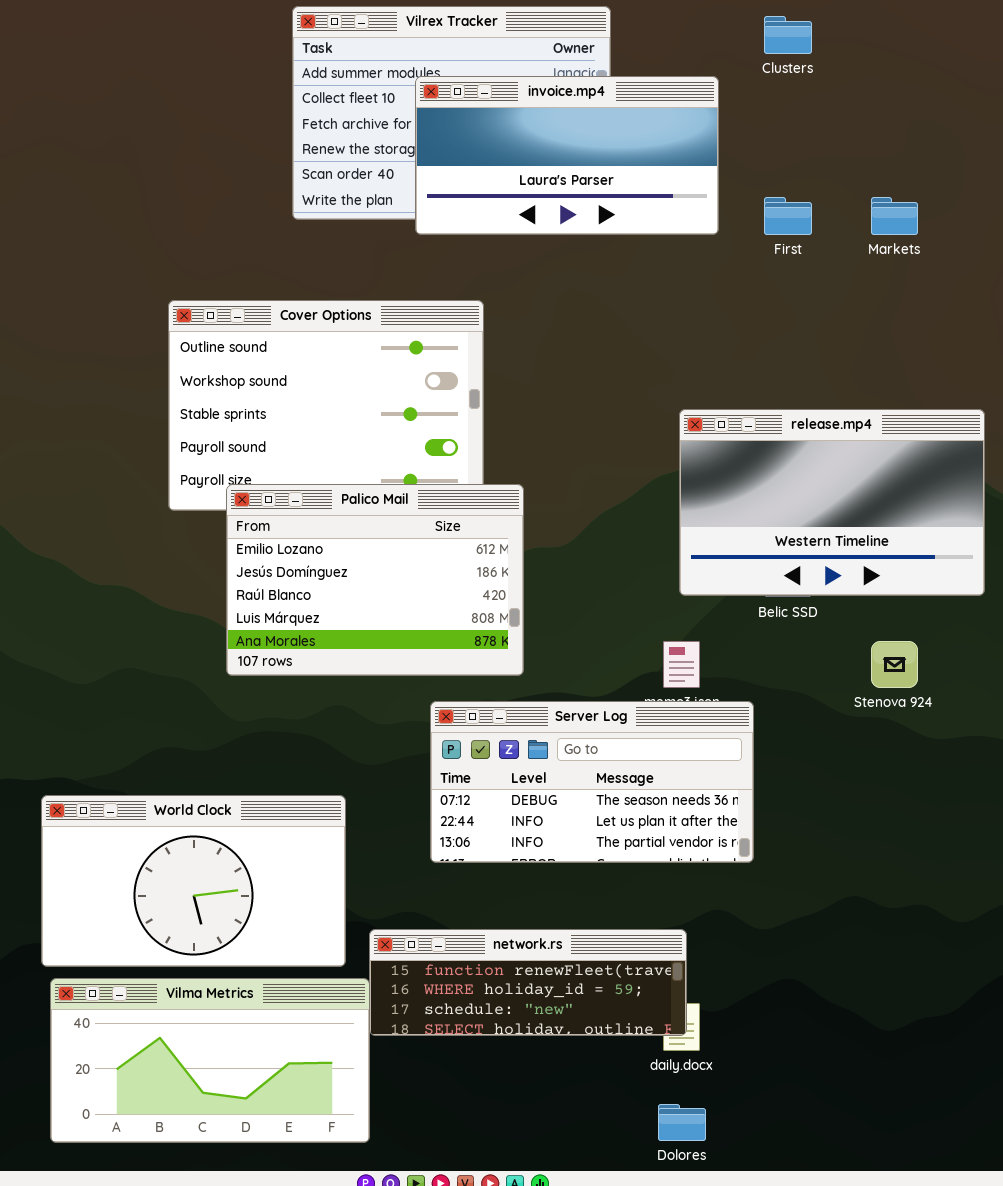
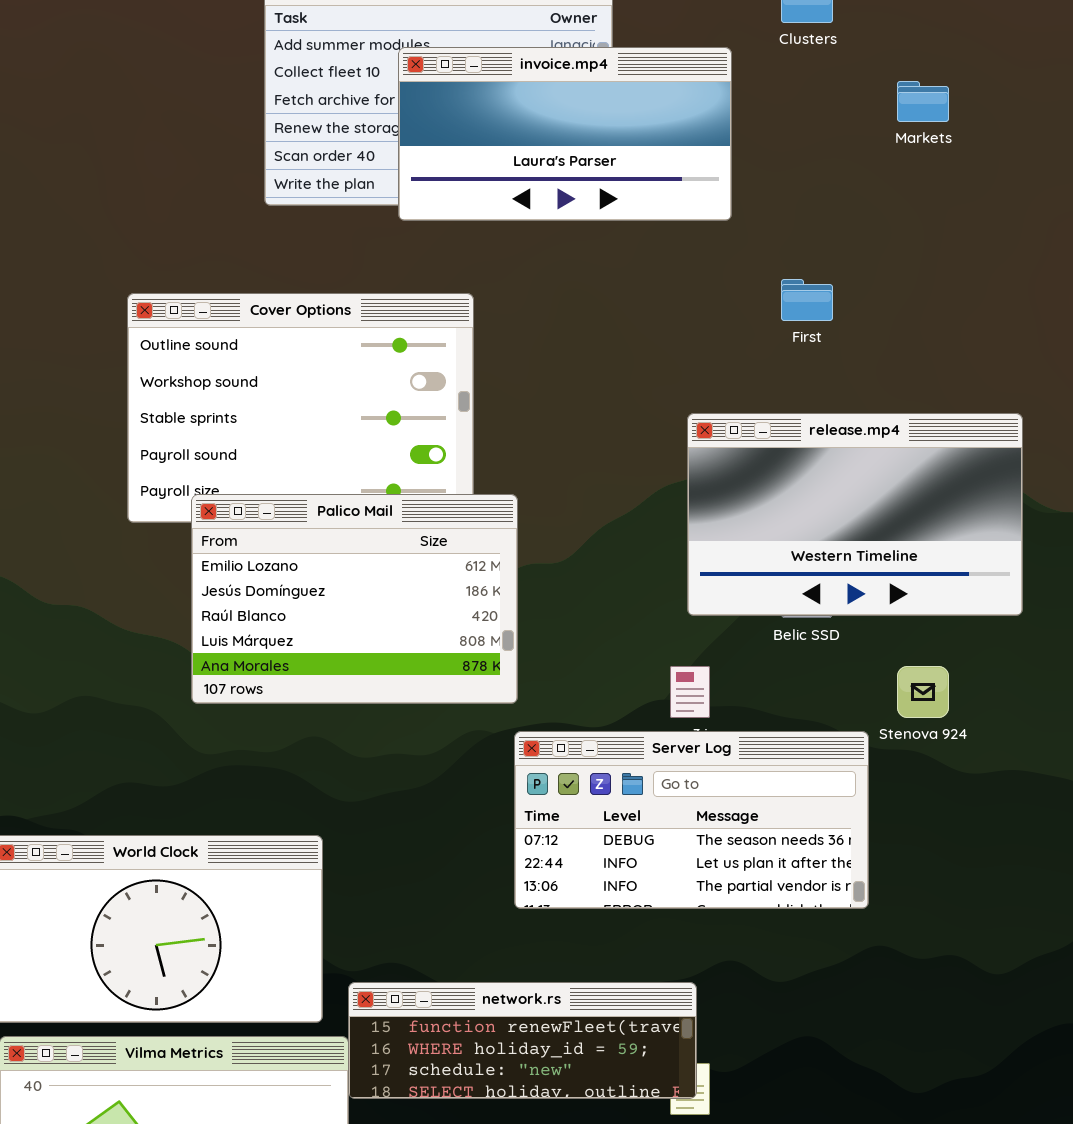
First: [764,197,812,235] -> [781,279,833,321], moved
Markets: [871,197,918,235] -> [897,81,949,122], moved
Server Log: [430,701,754,863] -> [514,731,869,909], moved

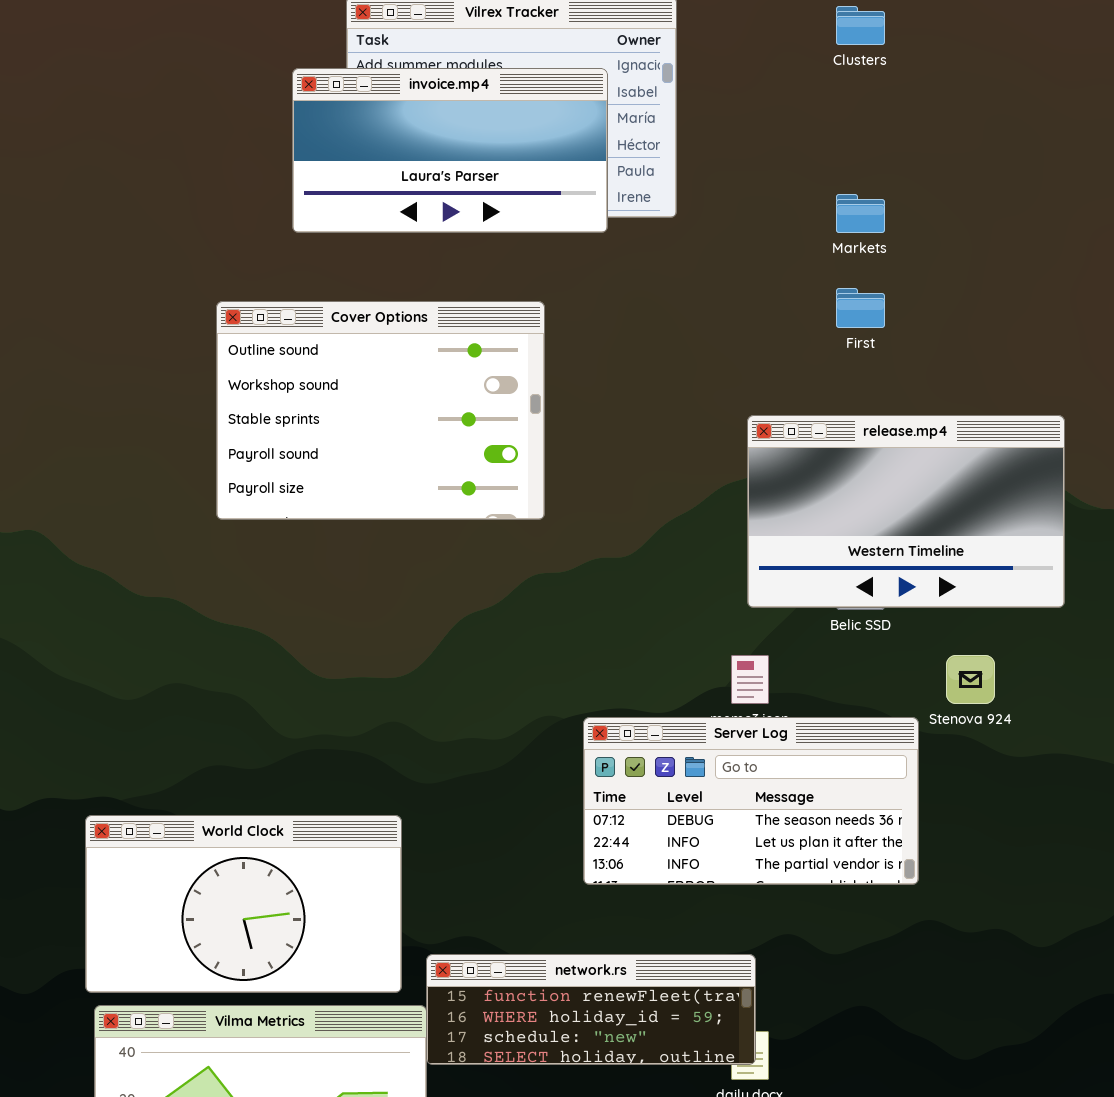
invoice.mp4: [398,47,732,221] -> [292,68,608,233], moved
Markets: [897,81,949,122] -> [836,194,885,233], moved
Palico Mail: [191,494,518,704] -> none, closed

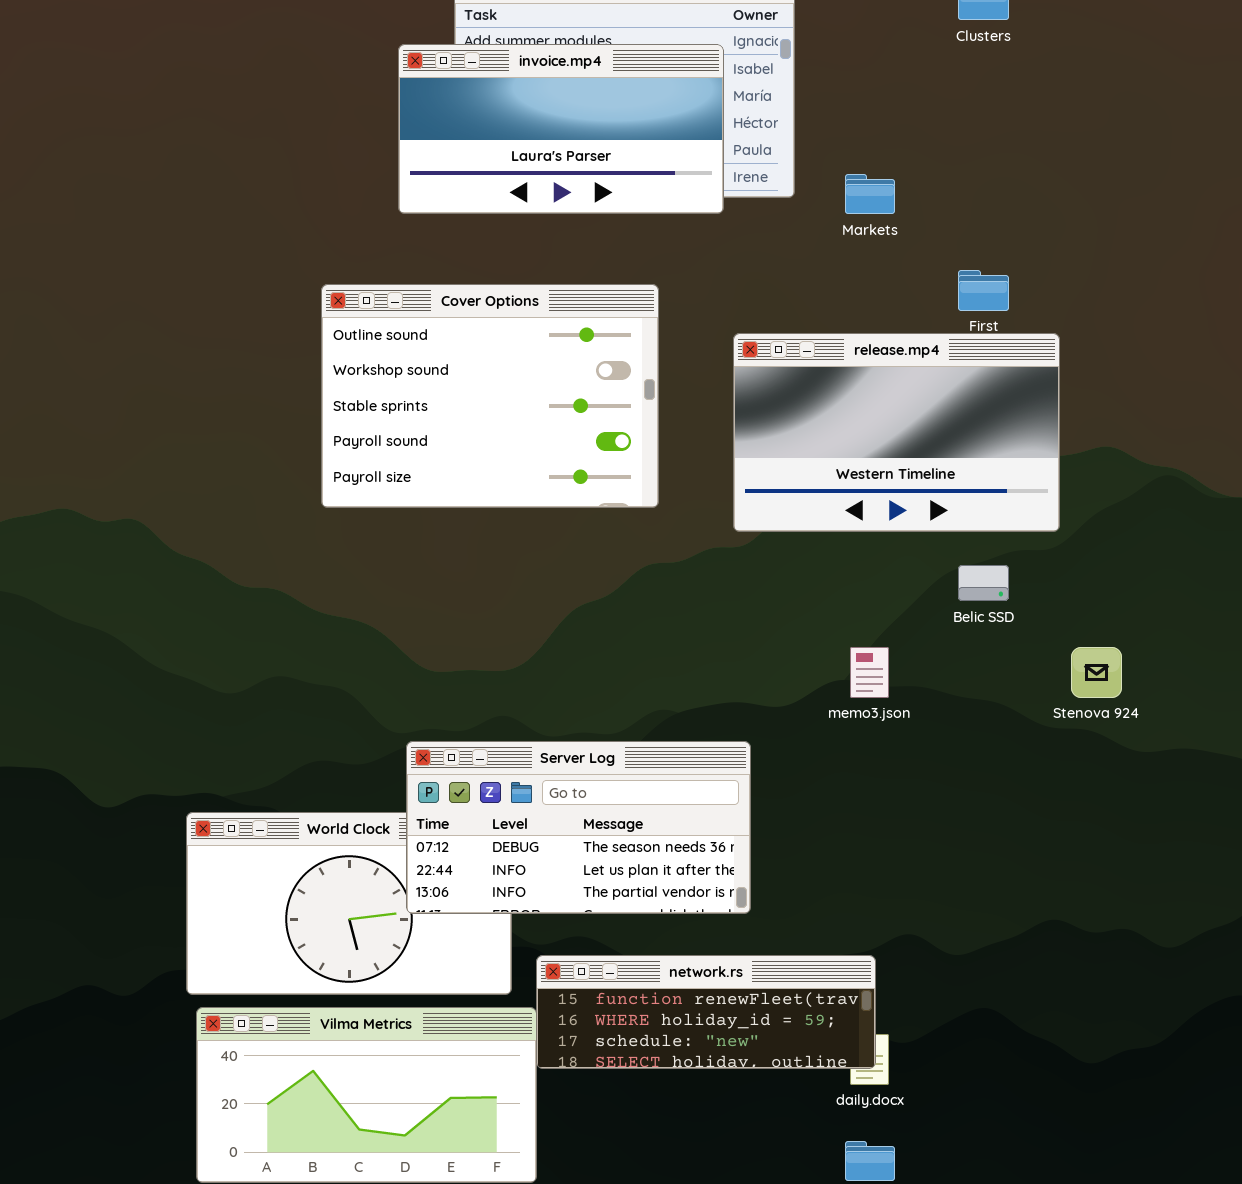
Markets: [836,194,885,233] -> [845,174,895,214], moved
release.mp4: [747,415,1065,608] -> [733,333,1060,532], moved
Server Log: [583,717,919,885] -> [406,741,751,914], moved

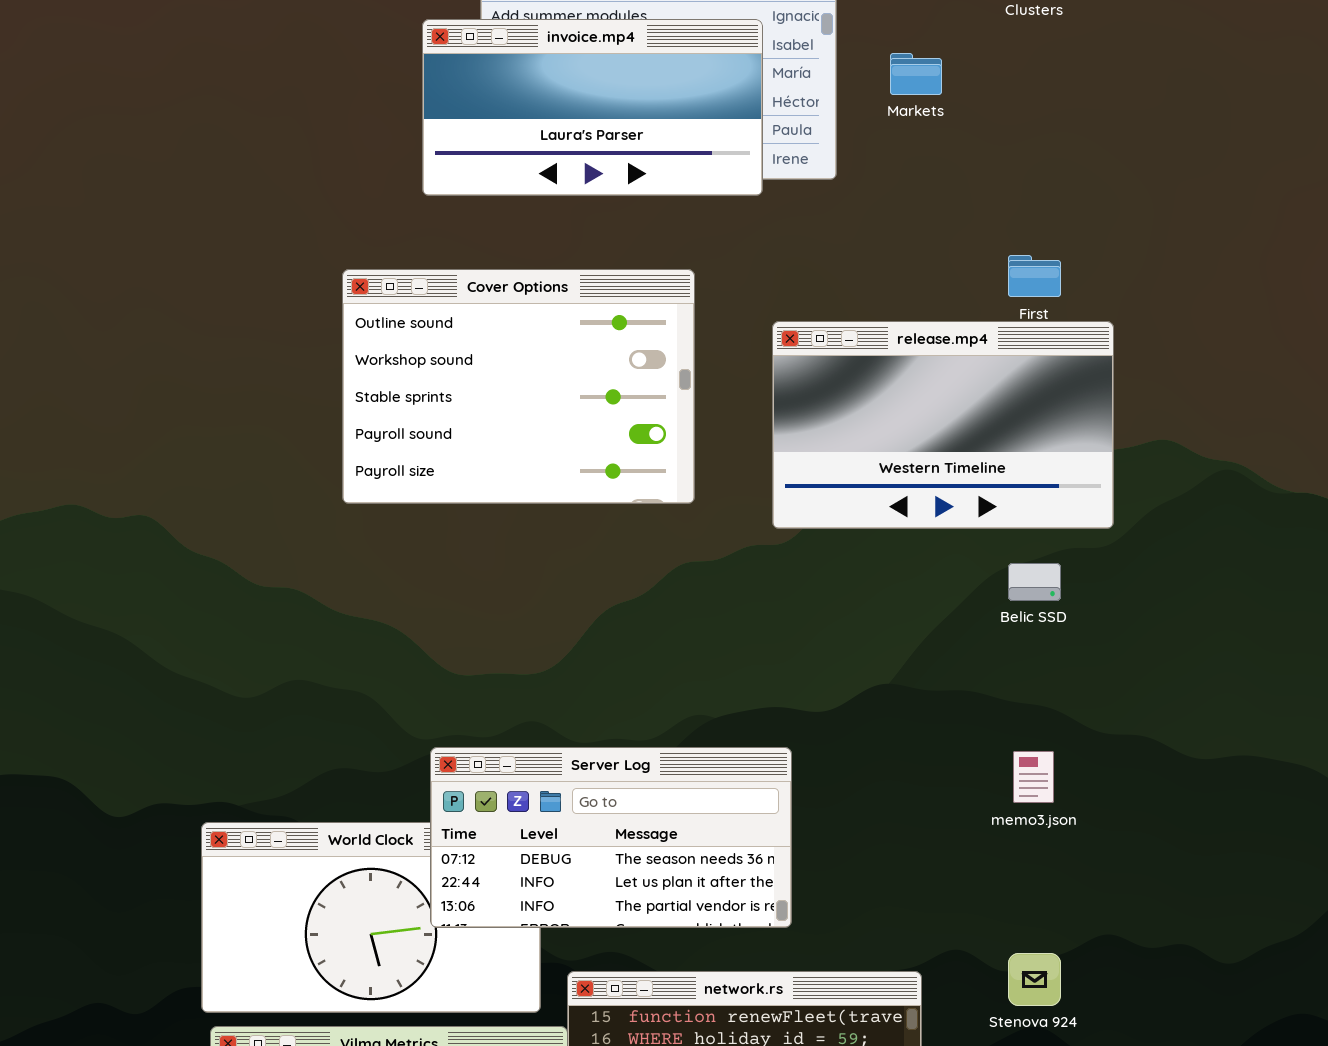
Markets: [845,174,895,214] -> [890,53,942,95], moved
memo3.json: [850,647,889,698] -> [1013,751,1054,803], moved
Stenova 924: [1071,647,1122,698] -> [1008,953,1061,1006], moved

